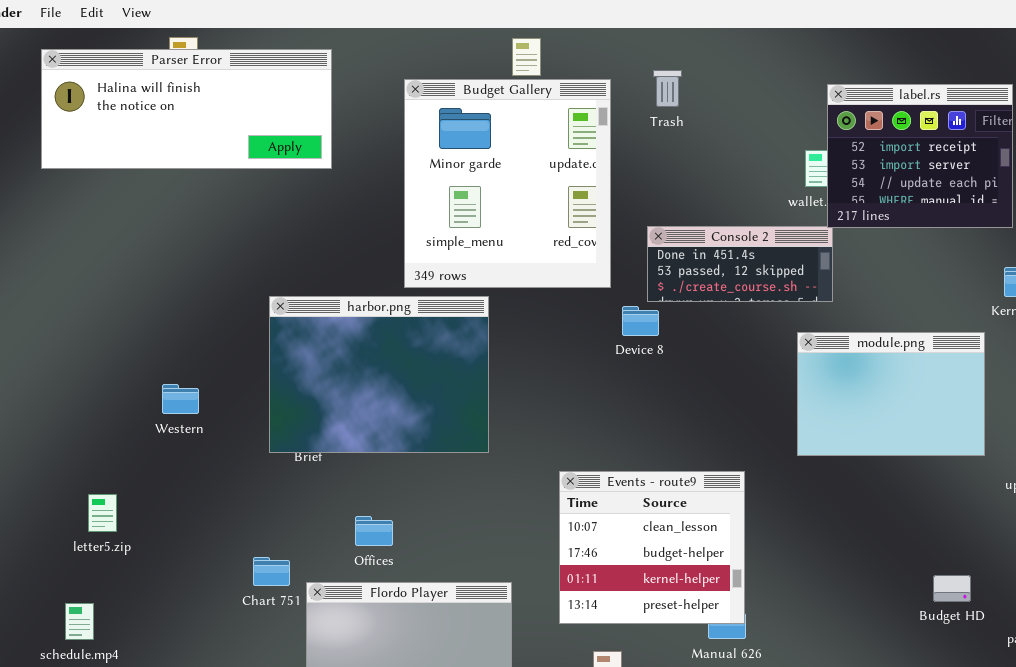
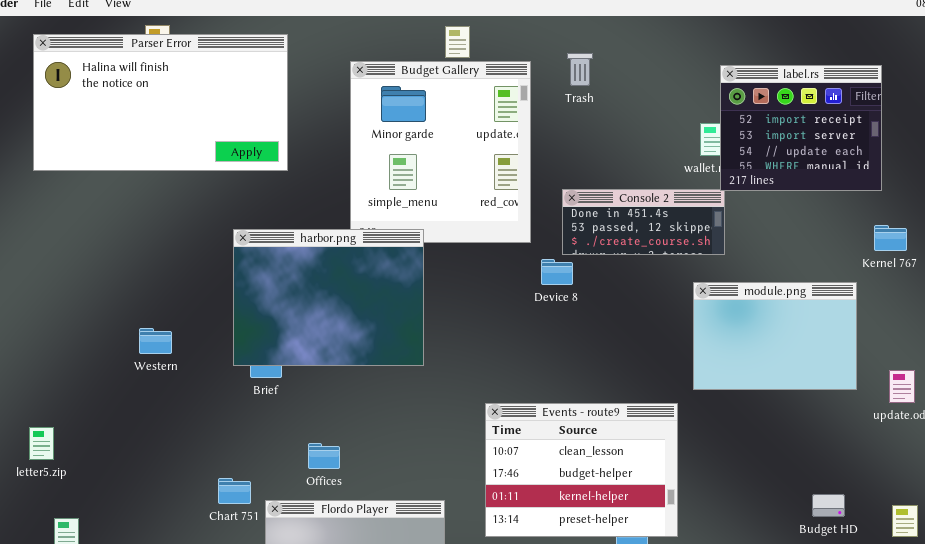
Parser Error: [41,49,332,169] -> [33,34,288,171], resized
harbor.png: [269,296,489,453] -> [233,229,424,366], moved
Events - route9: [559,471,745,624] -> [485,403,678,537], resized
letter5.zip: [88,494,117,532] -> [29,427,54,460], moved

